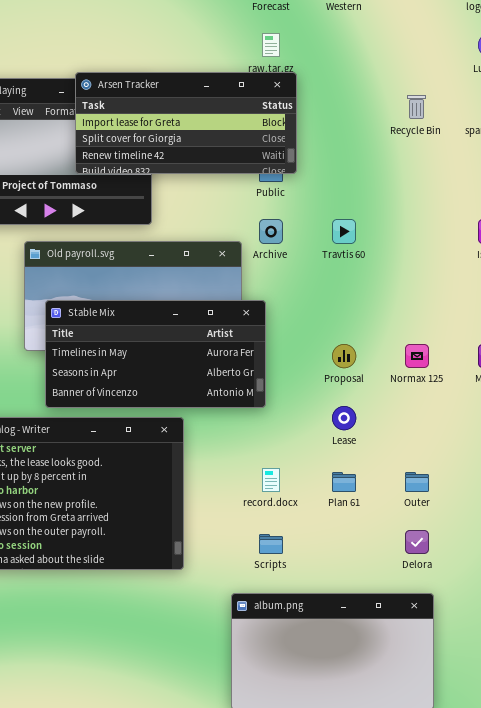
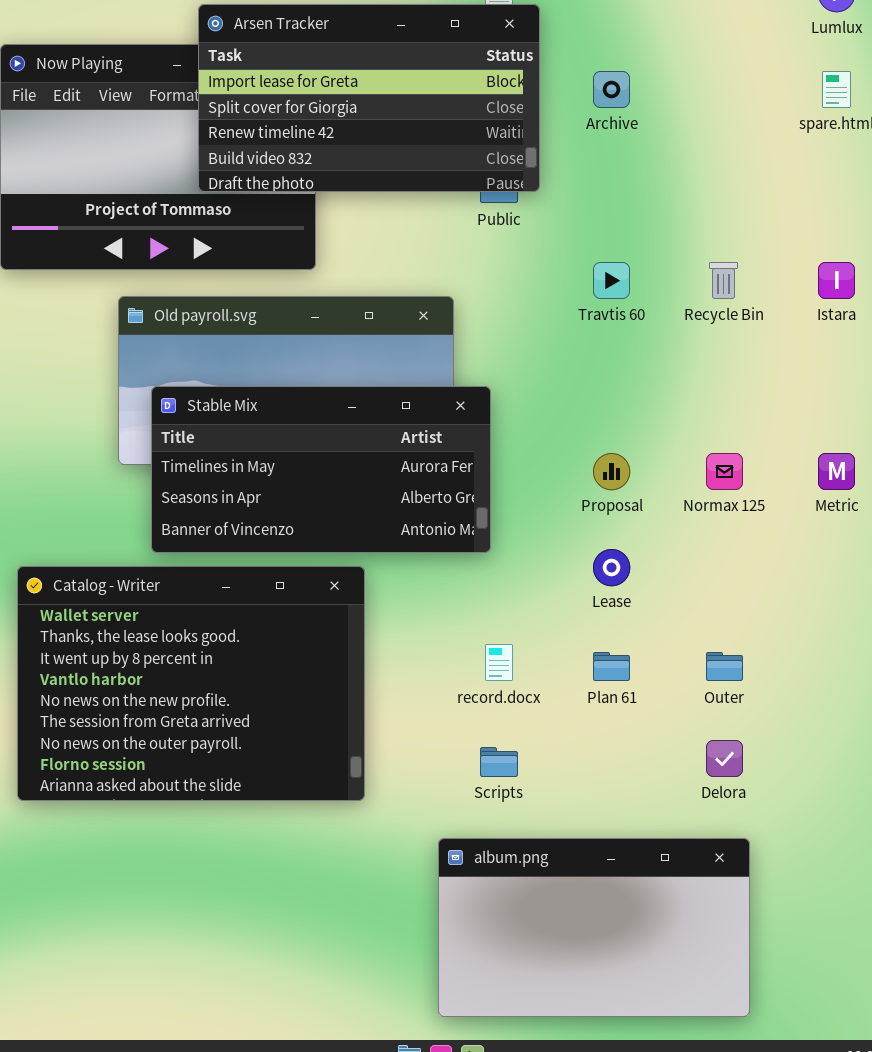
Arsen Tracker: [75,72,297,174] -> [198,4,540,192], resized
Recycle Bin: [407,95,426,119] -> [709,262,738,299], moved
Archive: [259,219,283,244] -> [593,71,630,108], moved

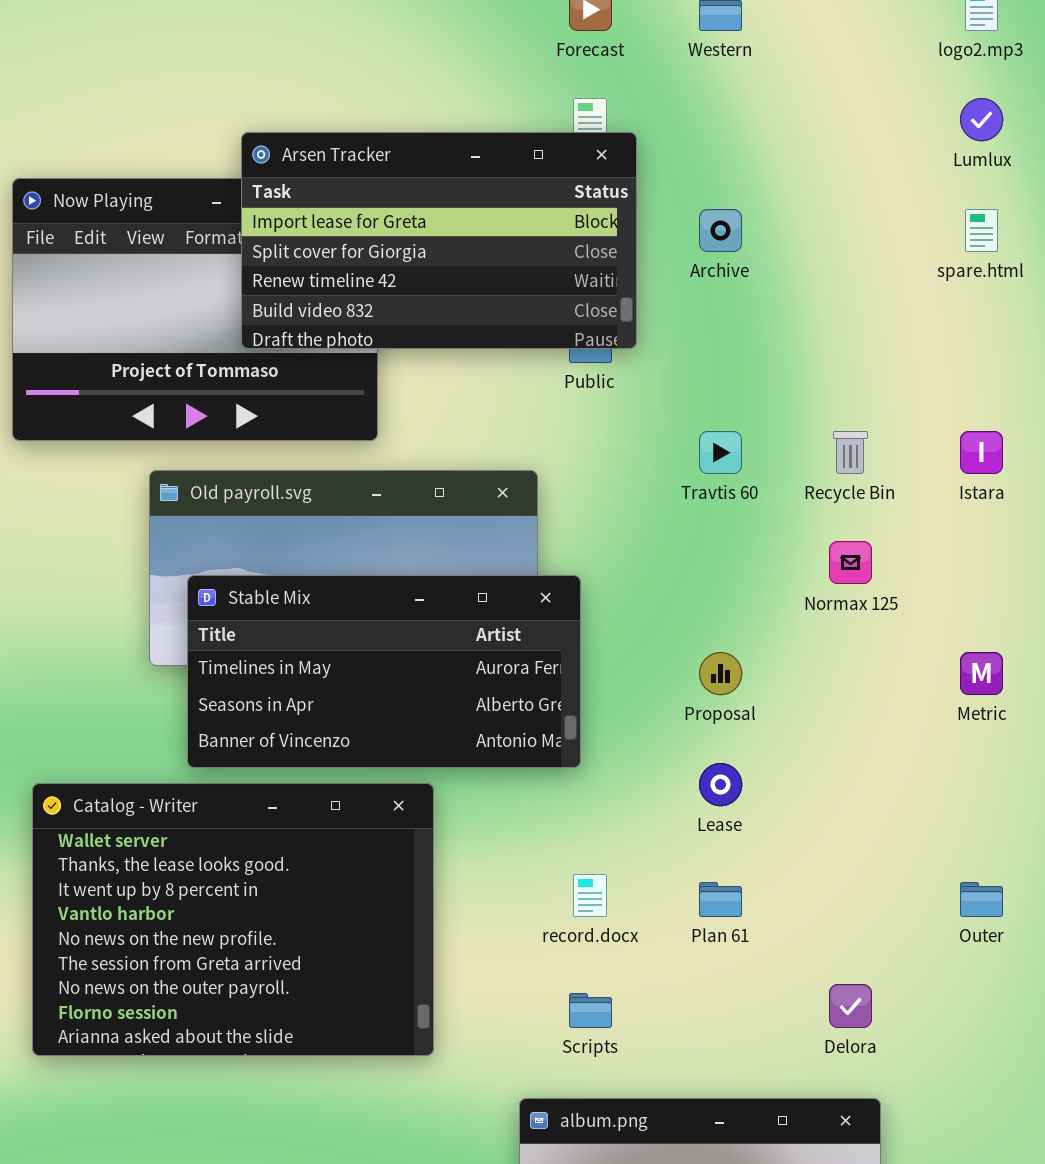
Normax 125: [706,453,743,490] -> [829,541,872,584], moved
Outer: [706,652,743,681] -> [960,882,1003,917], moved

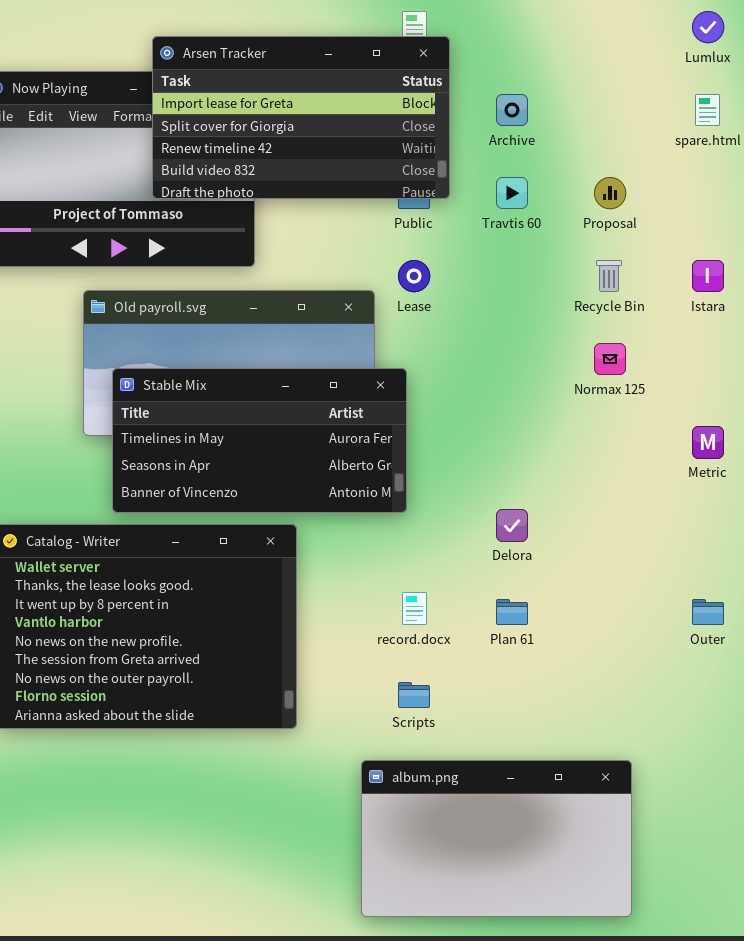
Travtis 60: [699,431,742,474] -> [496,177,528,209], moved
Proposal: [699,652,742,695] -> [594,177,626,209], moved
Lease: [699,763,742,806] -> [398,260,430,292], moved
Delora: [829,984,872,1028] -> [496,509,528,542], moved

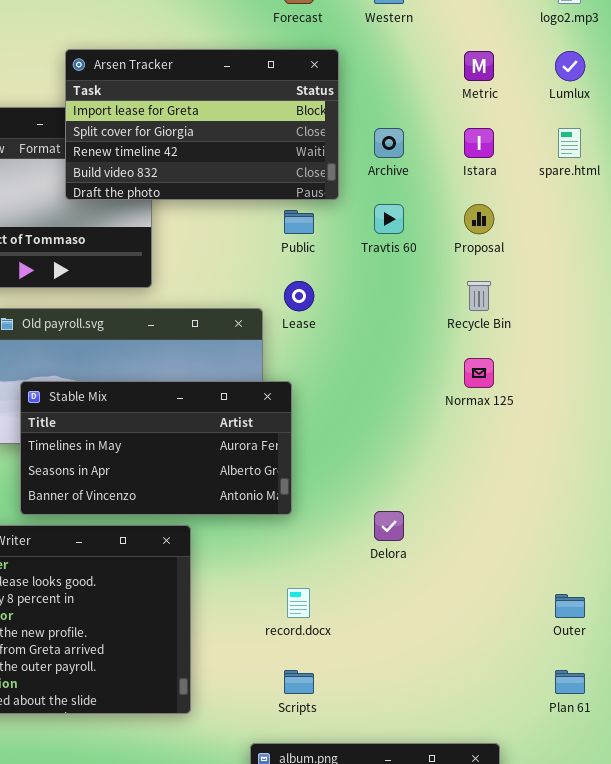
Arsen Tracker: [152,36,450,199] -> [65,49,339,200], moved
Istara: [692,260,724,292] -> [464,128,494,158], moved
Metric: [692,426,724,459] -> [464,51,494,81], moved
Plan 61: [496,599,528,625] -> [555,670,585,694], moved

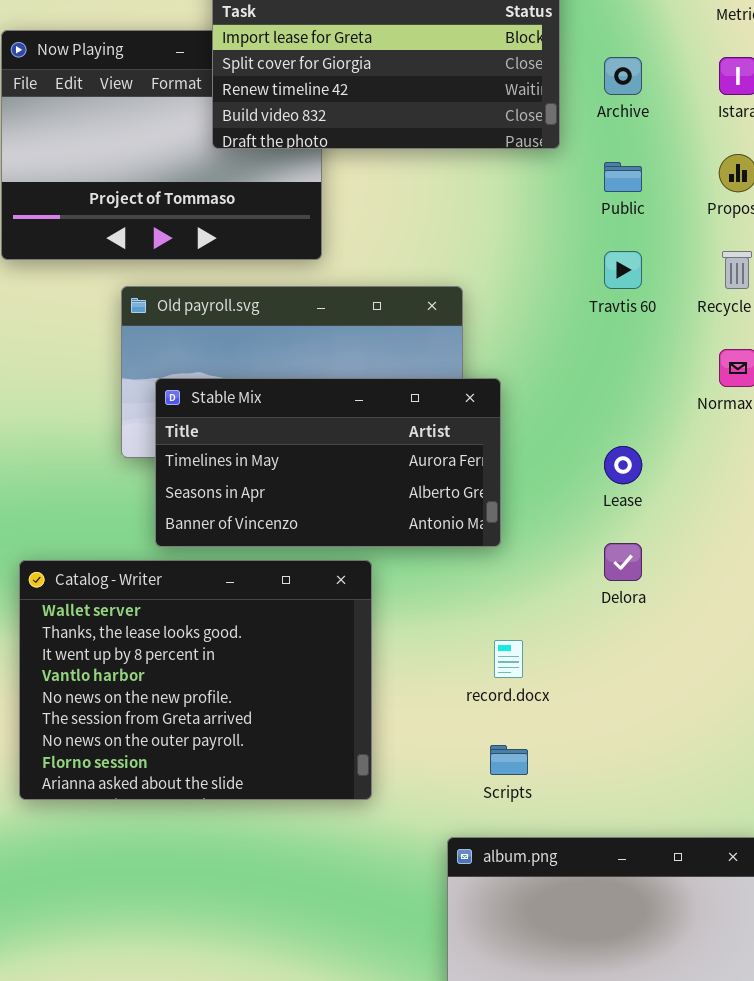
Travtis 60: [374,204,404,234] -> [604,251,642,289], moved
Public: [284,210,314,234] -> [604,162,642,192], moved
Lease: [284,281,314,311] -> [604,446,642,484], moved

